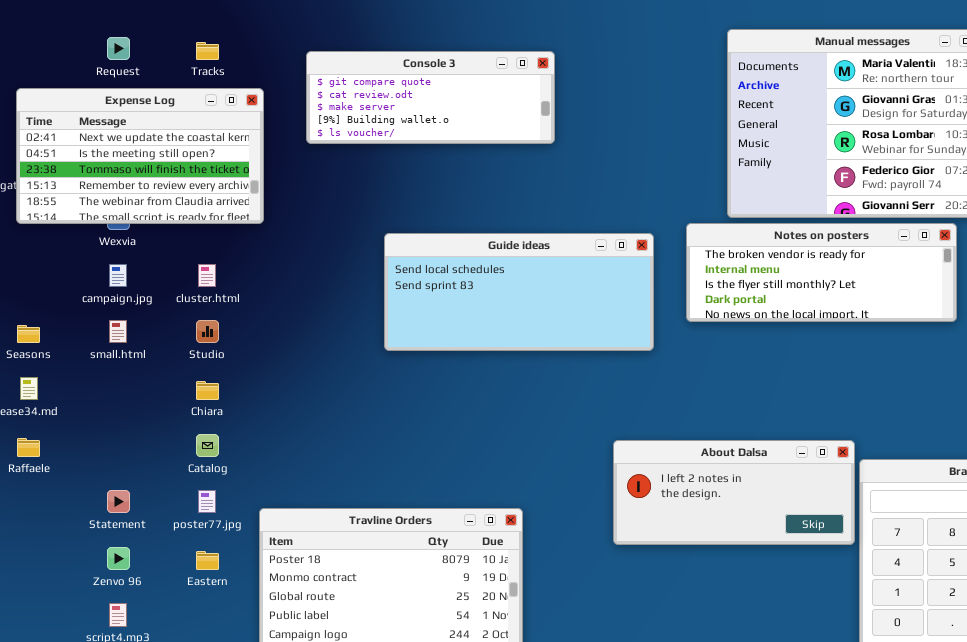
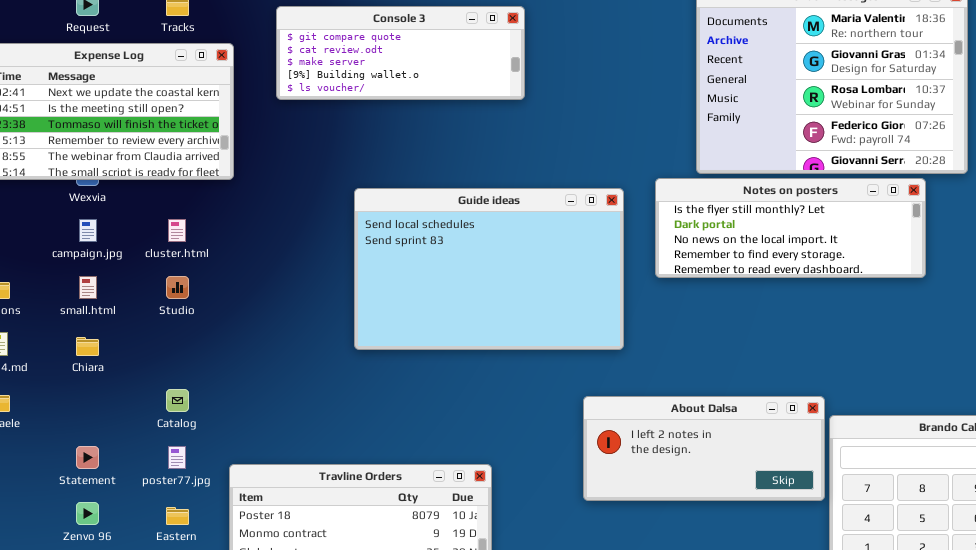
Notes on posters: [686,223,957,322] -> [655,178,926,278], scrolled down 2 rows
Guide ideas: [384,233,654,351] -> [354,188,624,350], resized
Chiara: [196,381,219,400] -> [76,337,99,356], moved

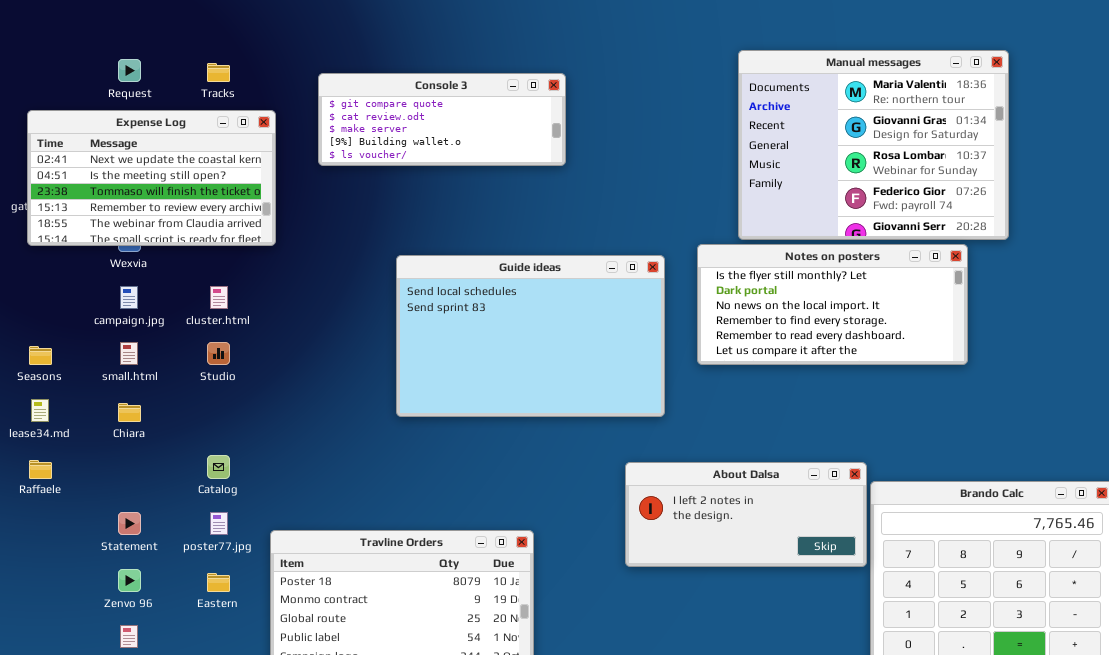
Notes on posters: [655,178,926,278] -> [697,244,968,365], resized

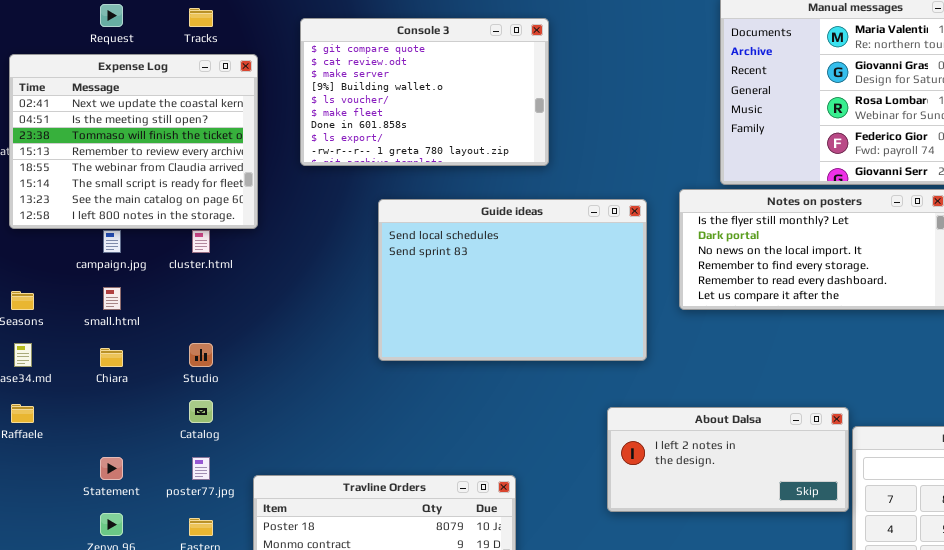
Console 3: [318,73,566,166] -> [300,18,549,166], resized
Expense Log: [27,110,276,246] -> [9,54,258,229], resized
Studio: [207,342,230,365] -> [189,343,213,367], moved

